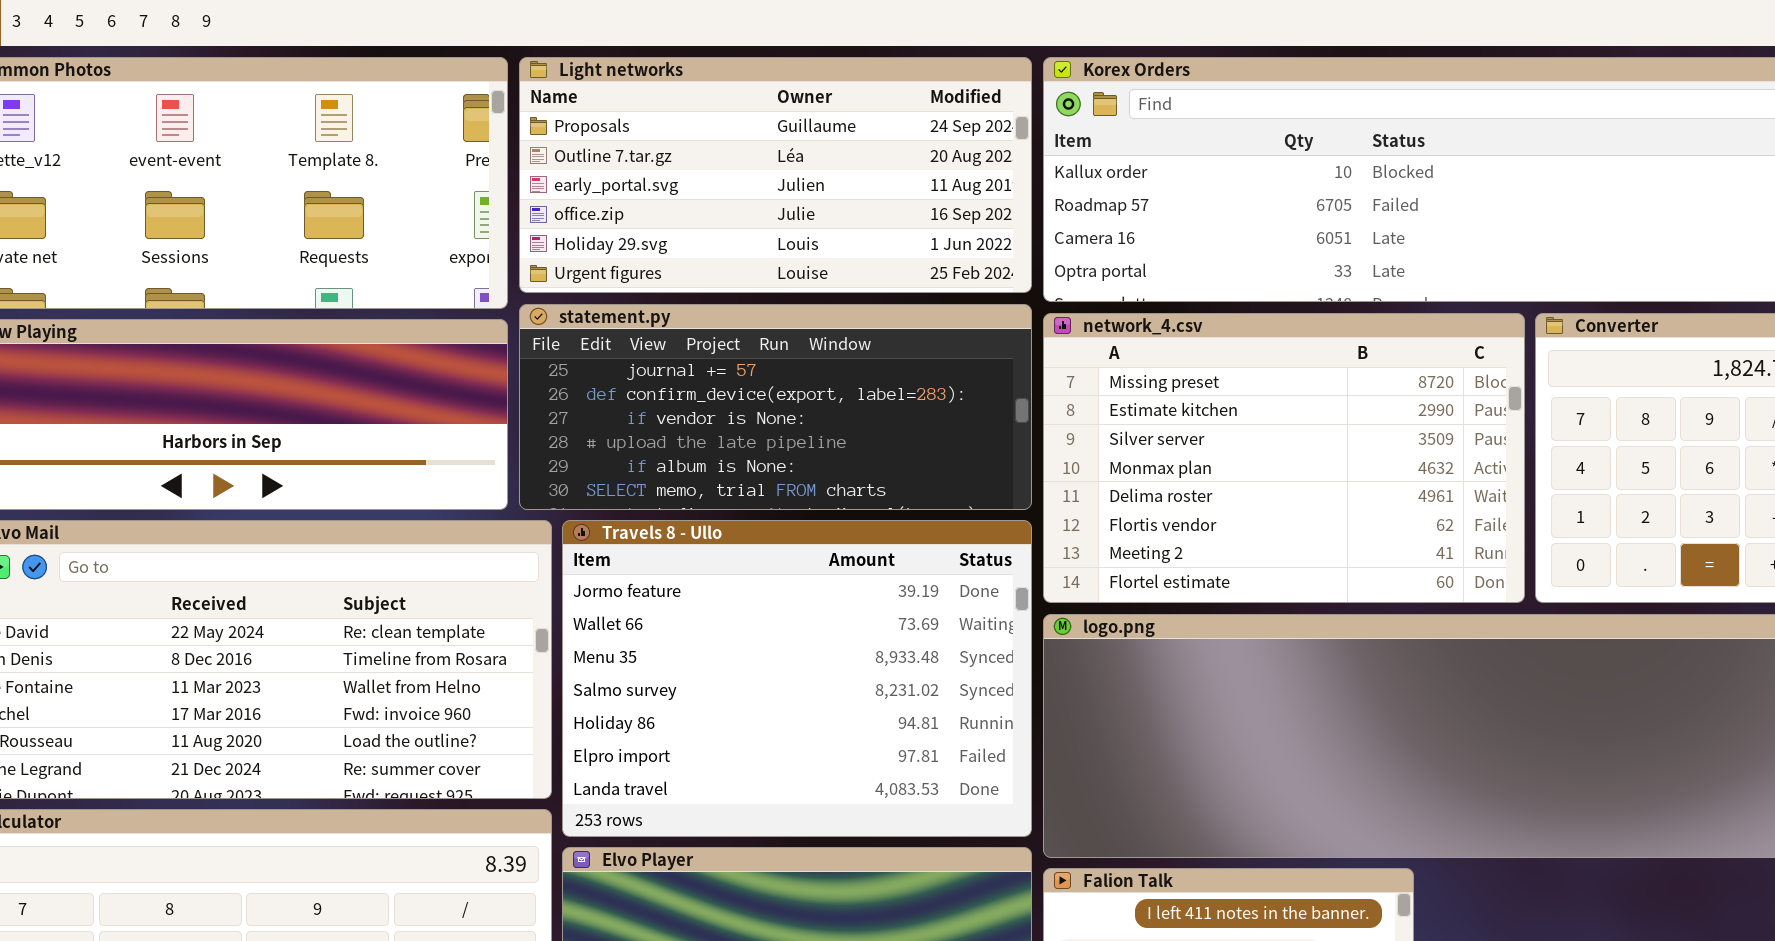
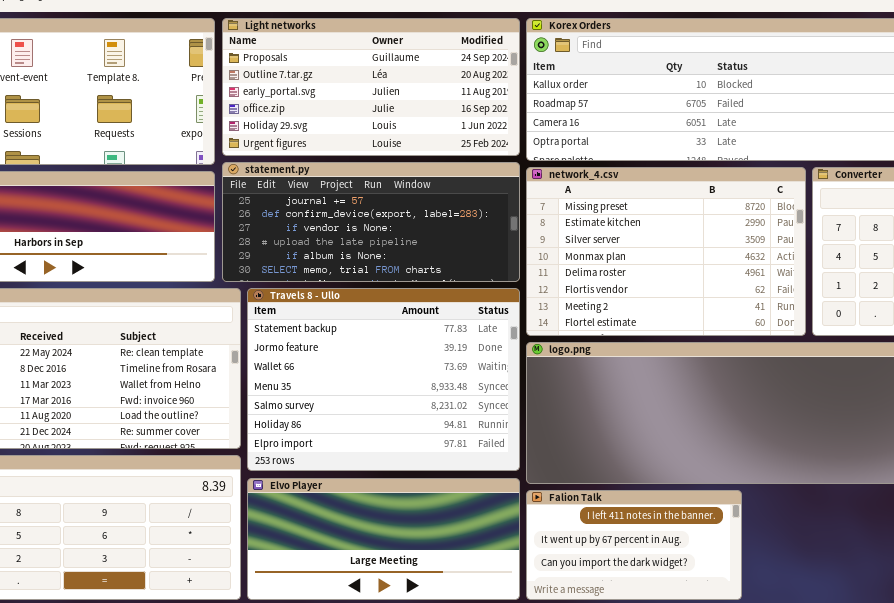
Travels 8 - Ullo: [562,520,1032,837] -> [247,288,520,471], scrolled up 1 row

